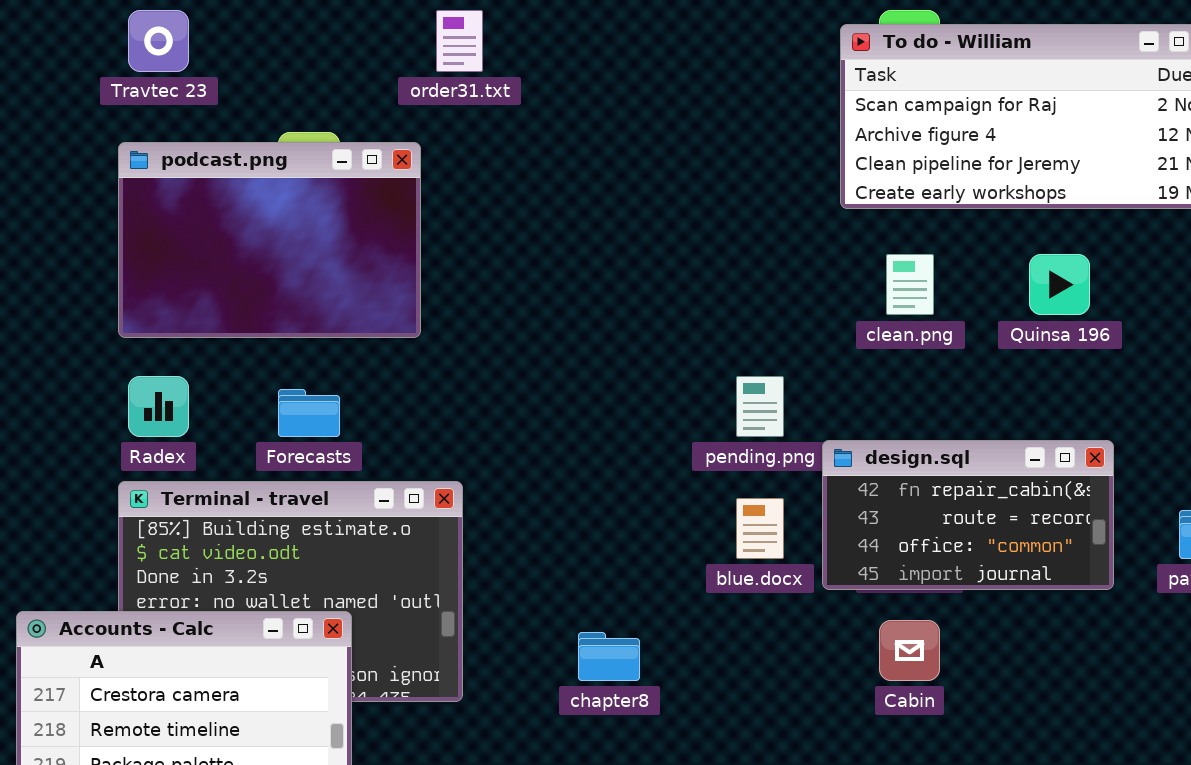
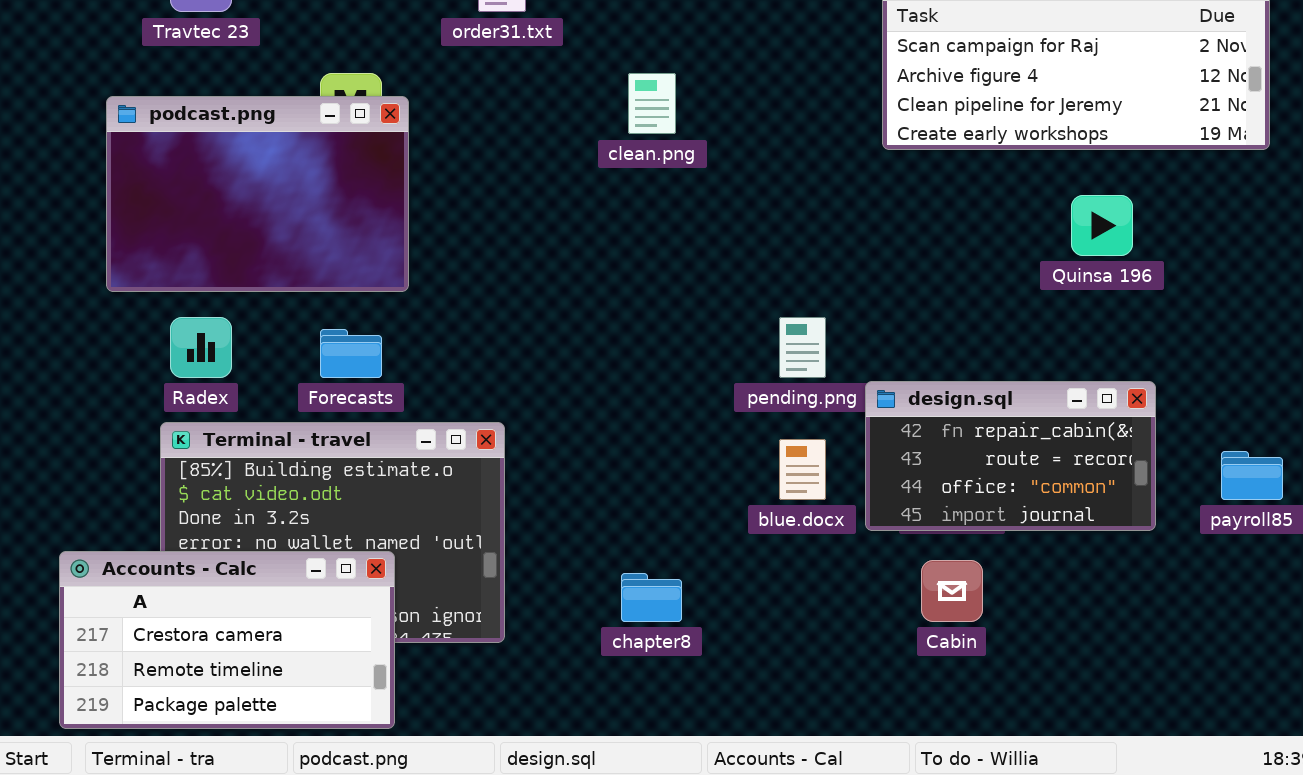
podcast.png: [118,142,421,338] -> [106,96,409,292], moved
clean.png: [886,254,934,315] -> [628,73,676,134], moved

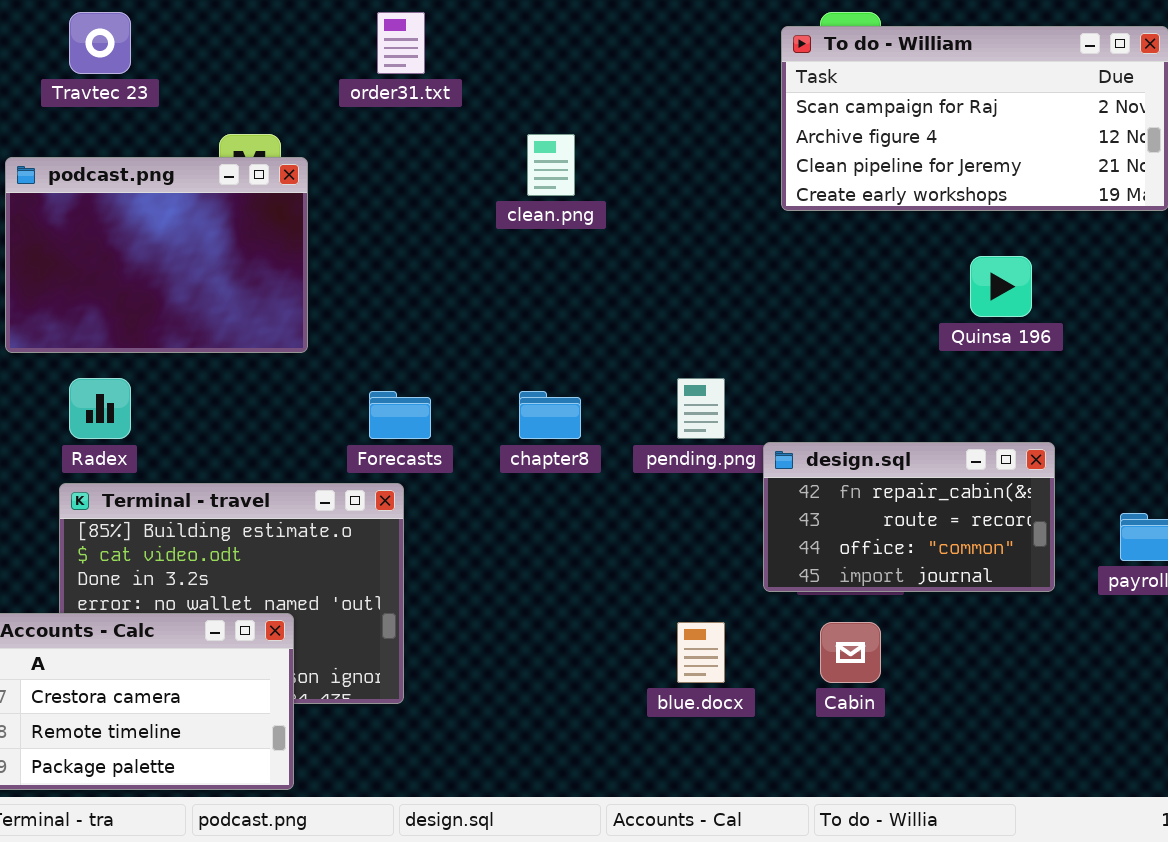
Forecasts: [320,329,382,378] -> [369,391,431,439], moved
blue.docx: [779,439,826,500] -> [677,622,725,683], moved
chapter8: [621,573,682,622] -> [519,391,581,439], moved

